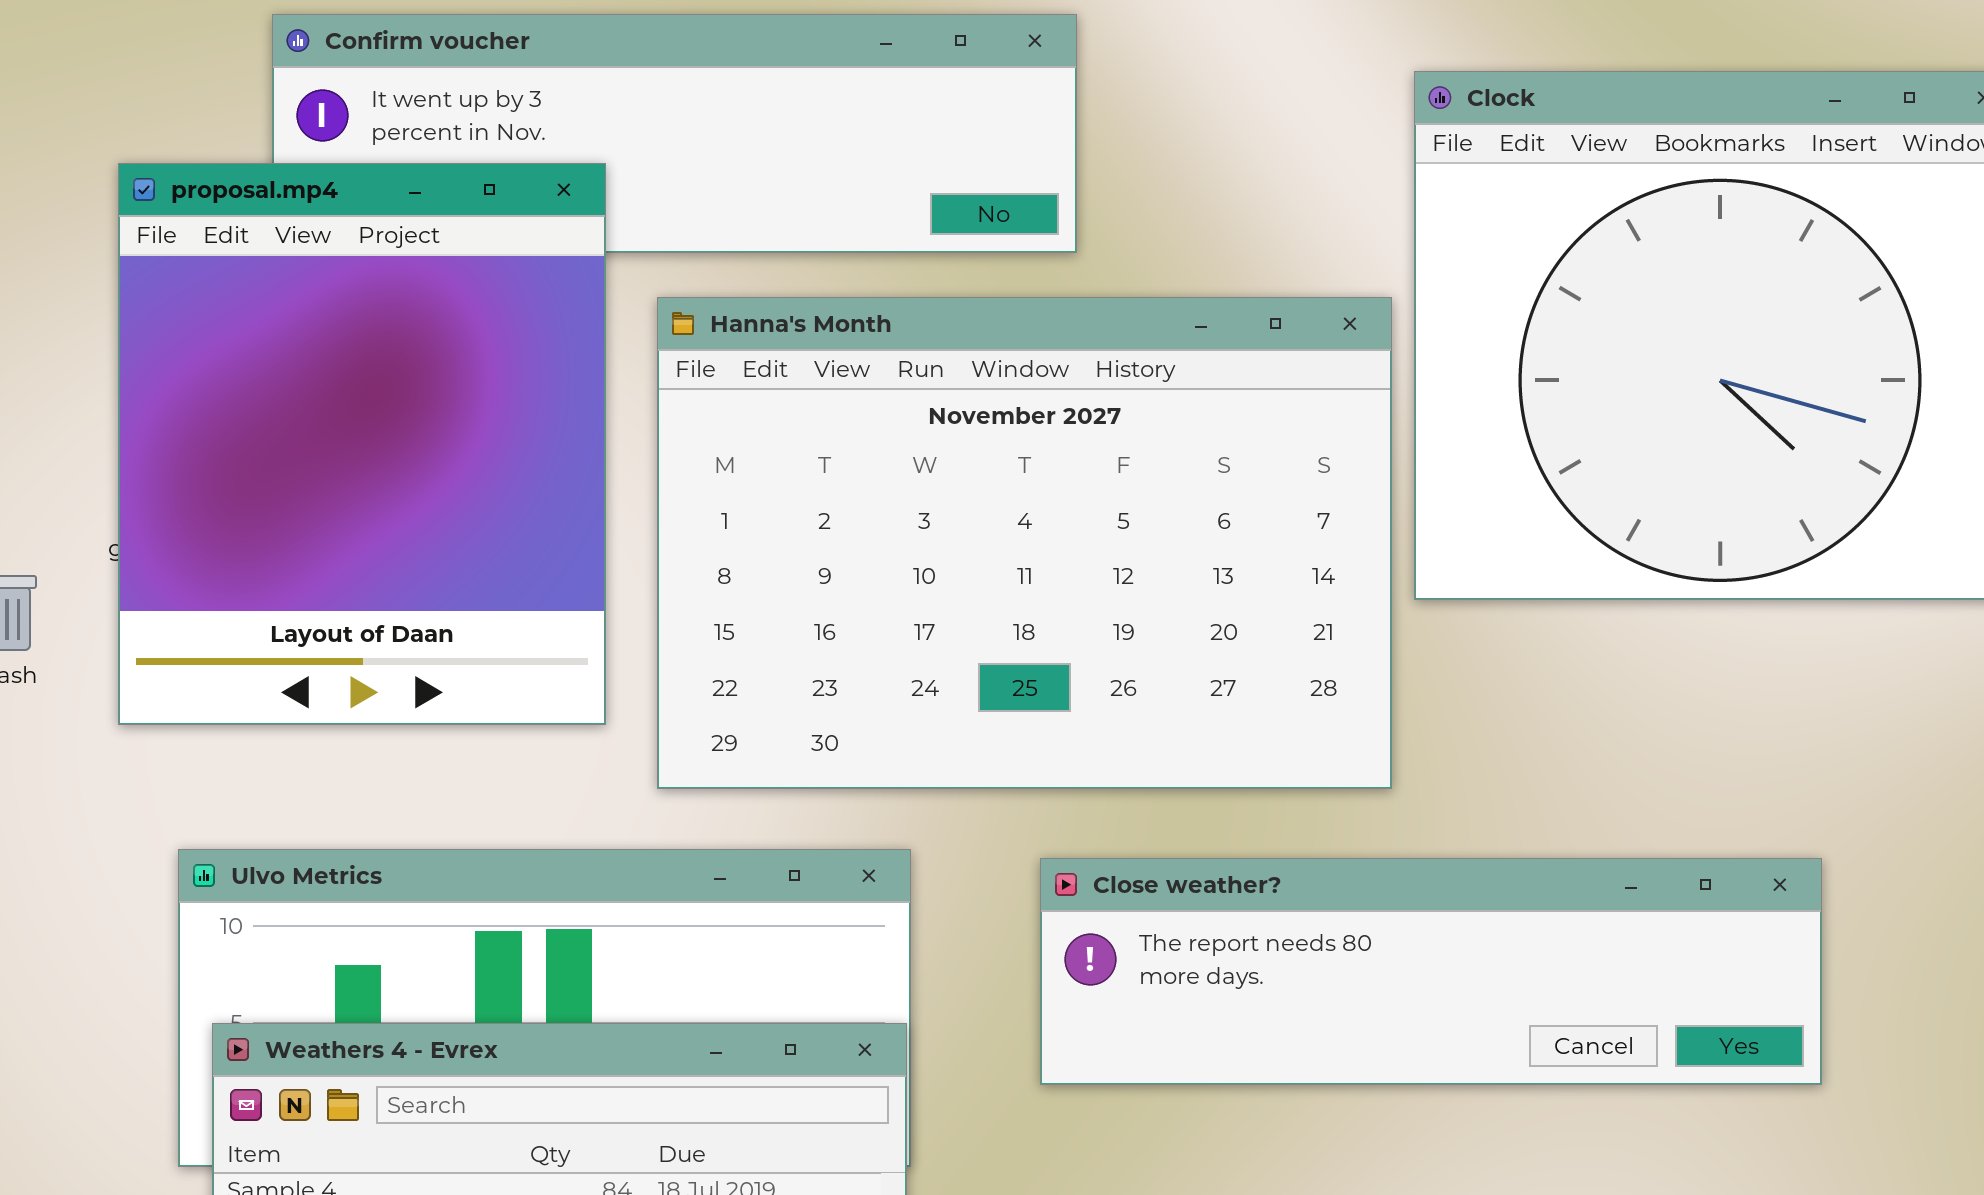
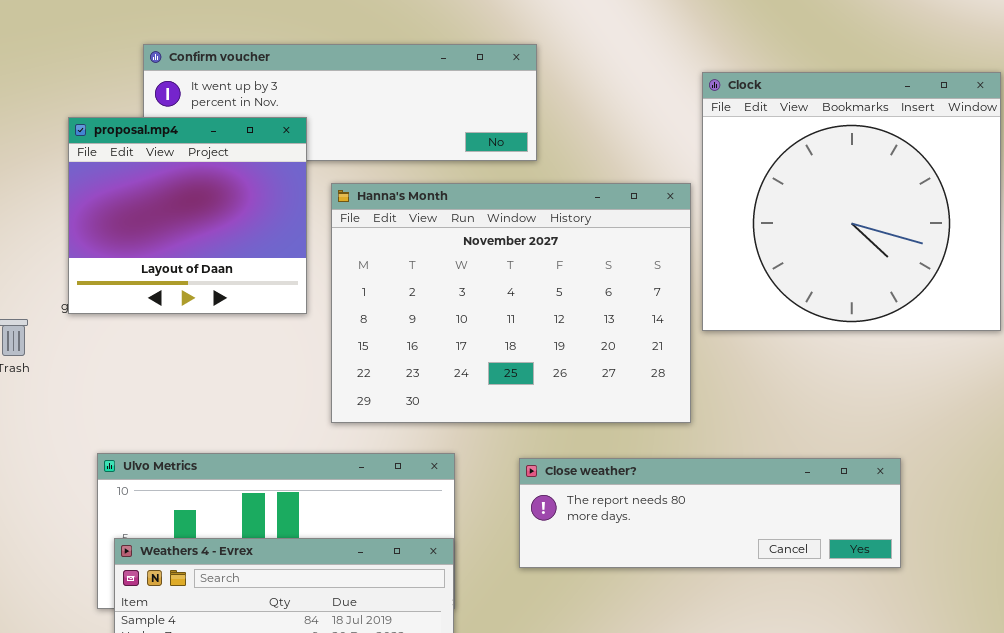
proposal.mp4: [118,163,606,725] -> [68,117,307,314], resized

